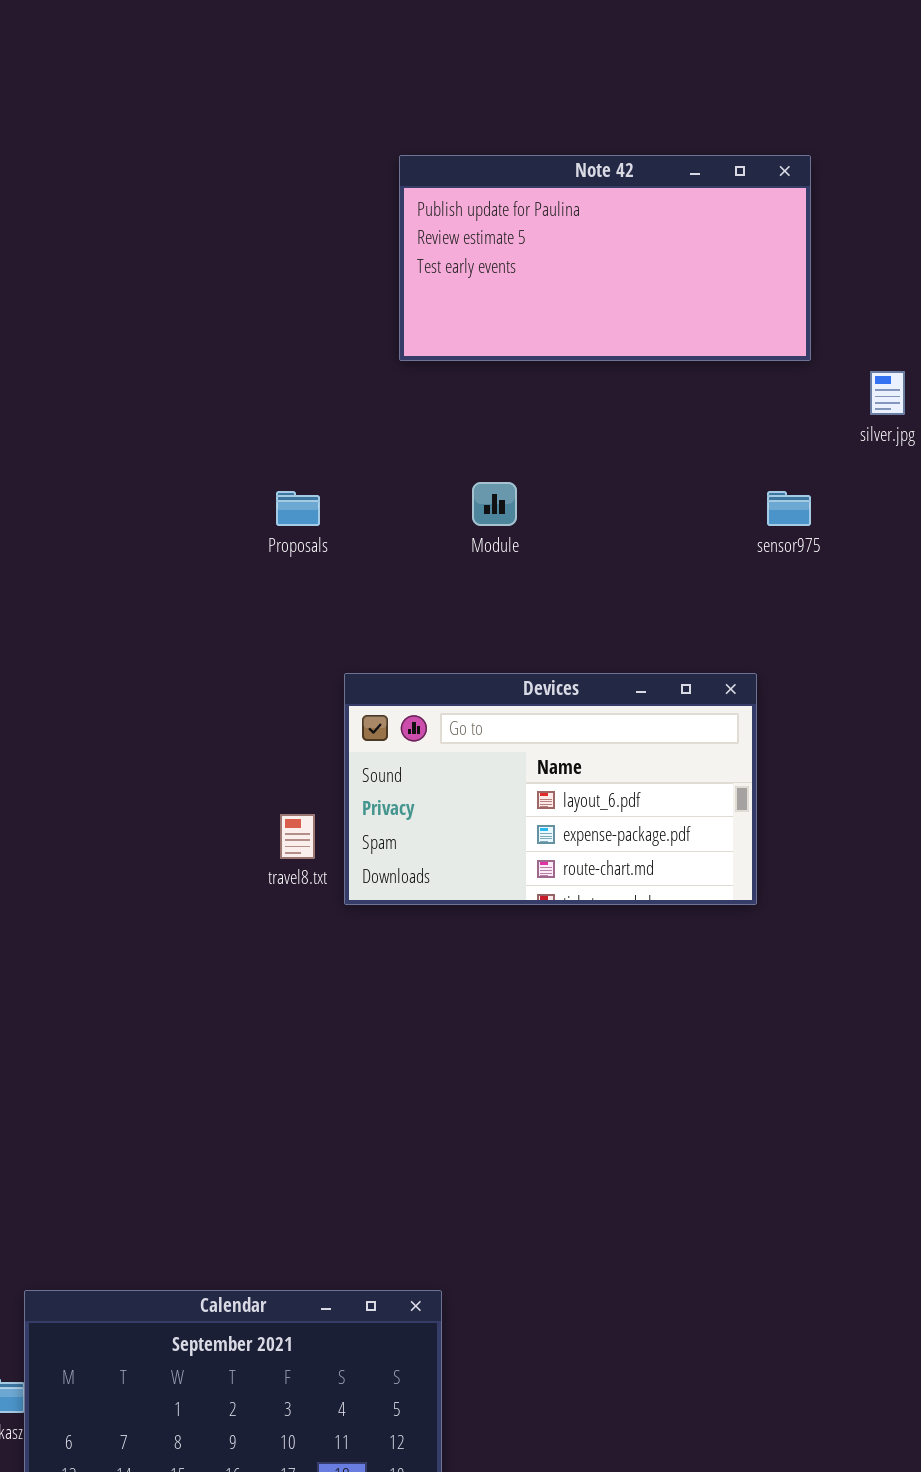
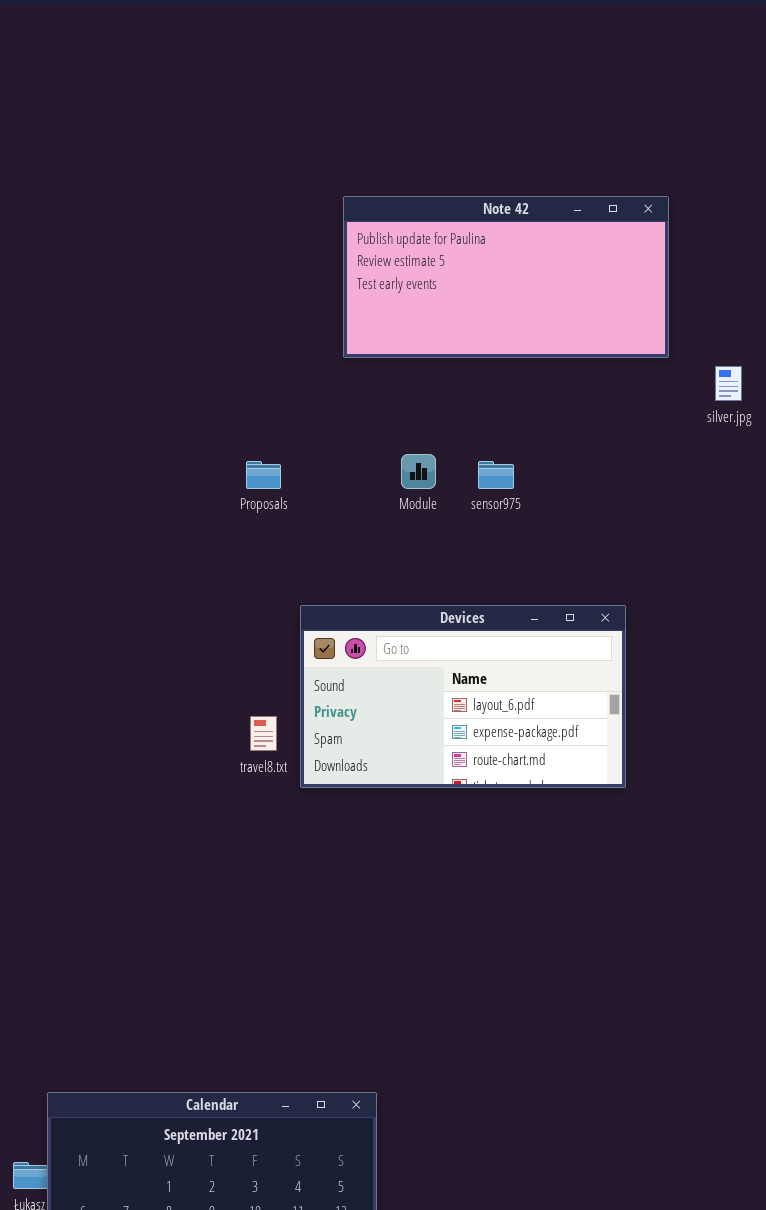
sensor975: [767,491,811,526] -> [478,461,514,489], moved

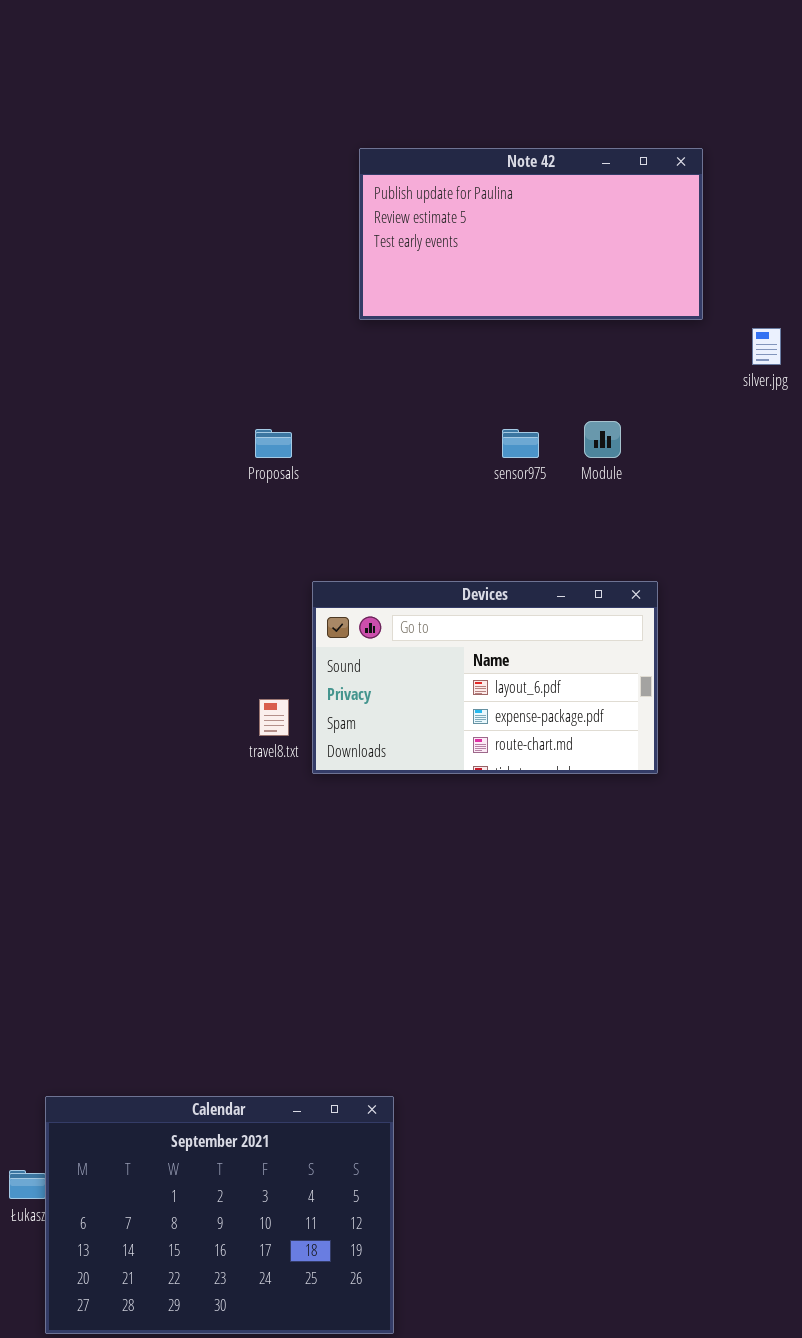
Module: [401,454,436,489] -> [584,421,621,458], moved

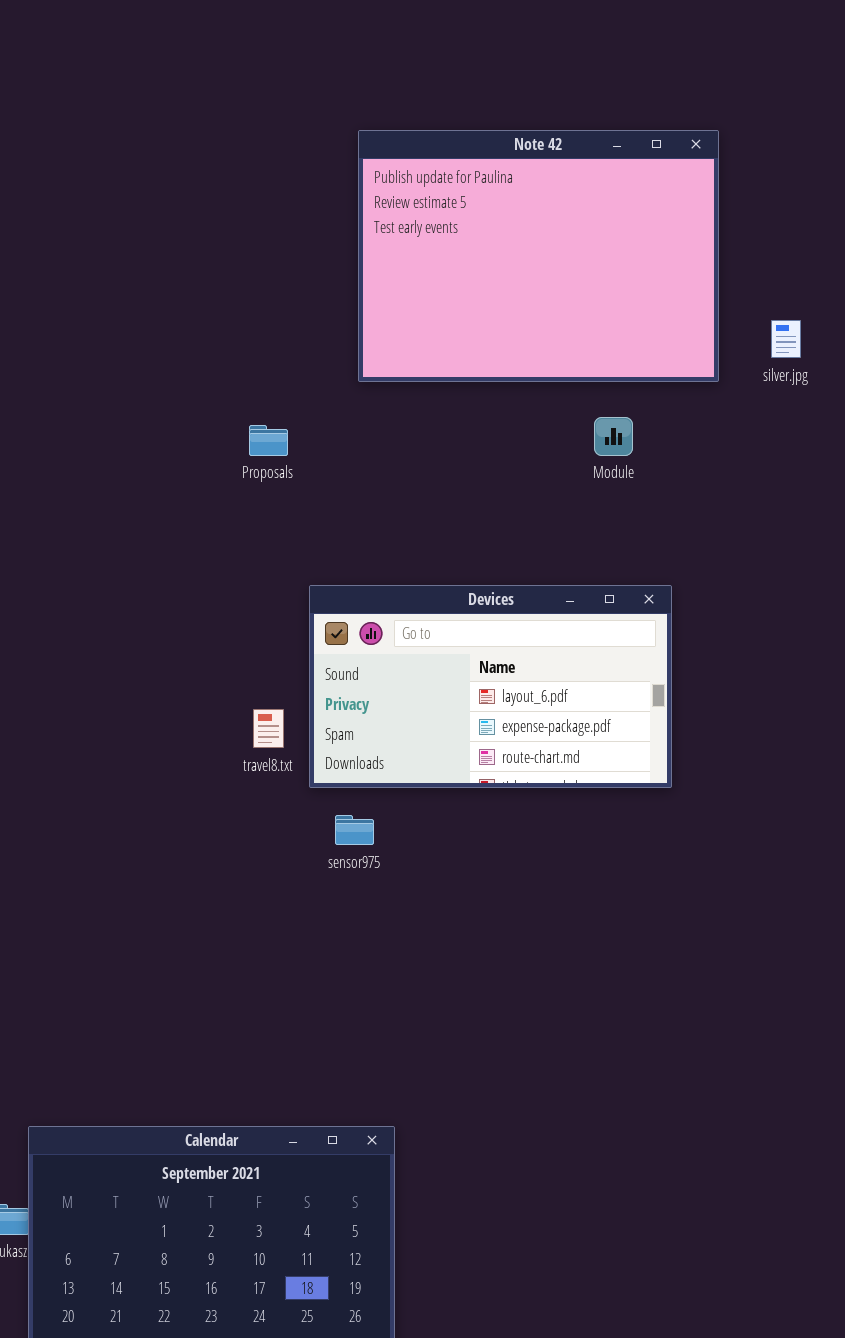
Note 42: [359,148,703,320] -> [358,130,719,382], resized
sensor975: [502,429,539,458] -> [335,815,374,845], moved

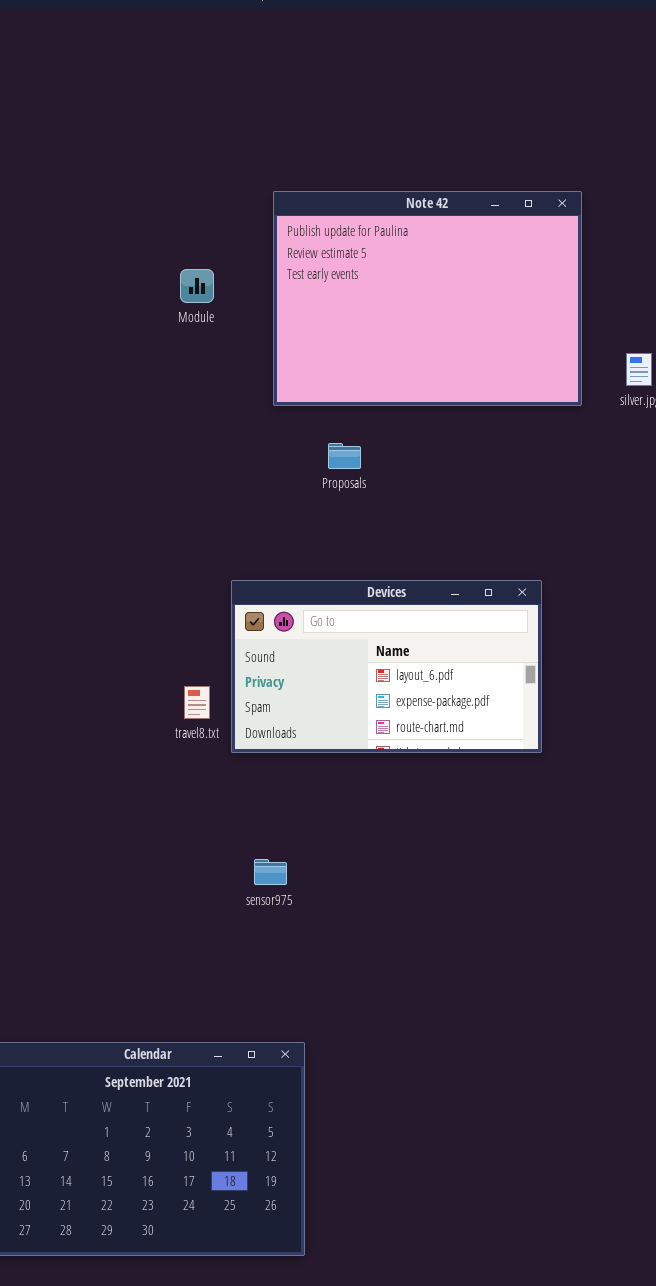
Module: [594,417,633,456] -> [180,269,214,303], moved
Proposals: [249,425,288,456] -> [328,443,361,469], moved
sensor975: [335,815,374,845] -> [254,859,287,885], moved

